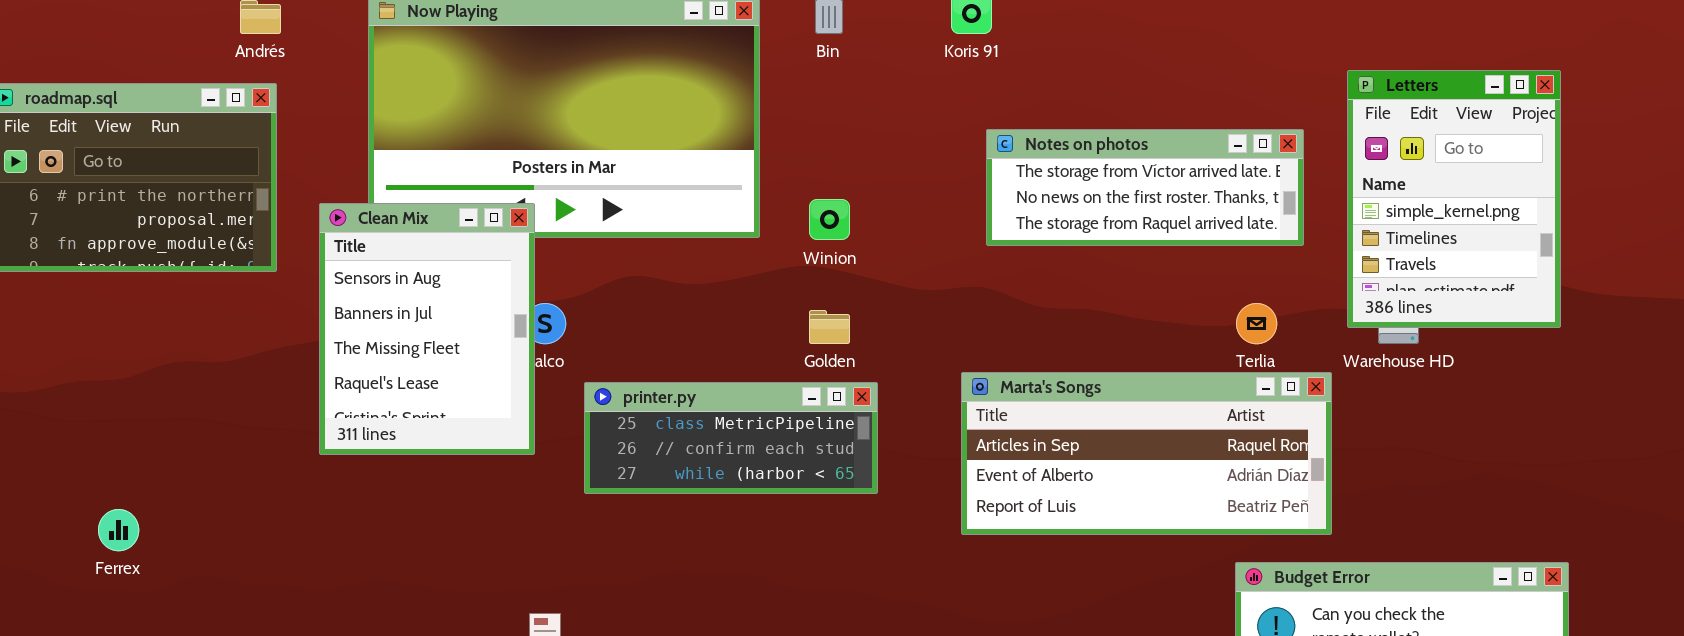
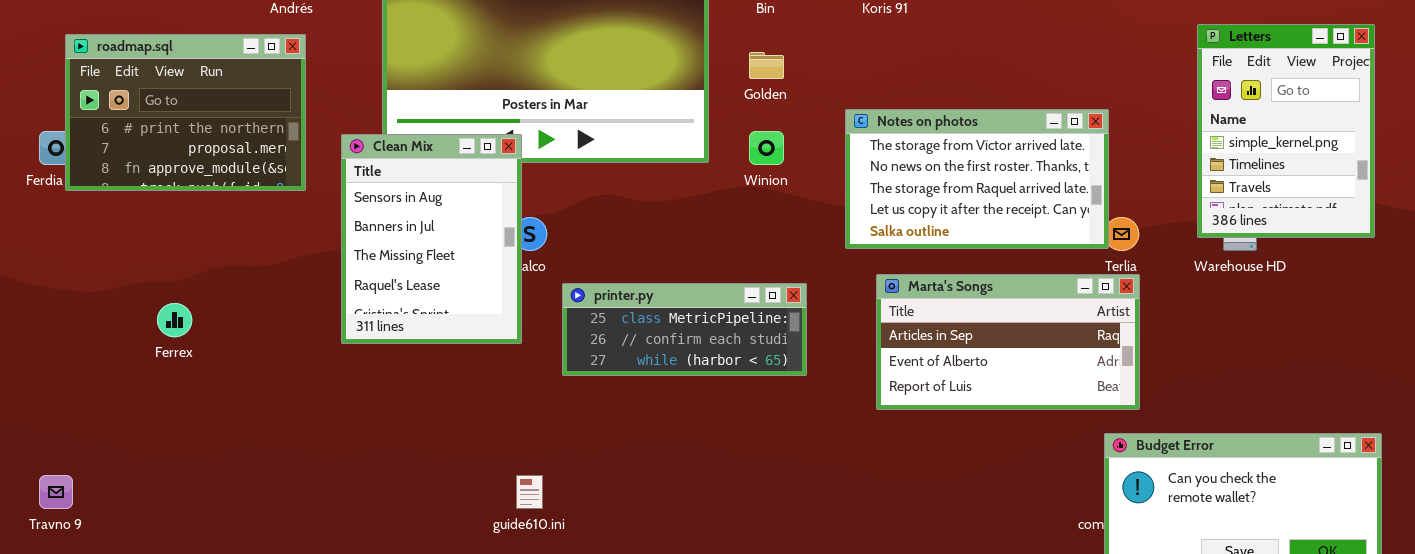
Notes on photos: [986,129,1304,246] -> [845,109,1109,249], moved, resized
Golden: [809,310,850,344] -> [749,52,784,79], moved
Marta's Songs: [961,372,1332,535] -> [876,274,1140,410], resized
Ferrex: [98,509,139,551] -> [157,303,192,337], moved

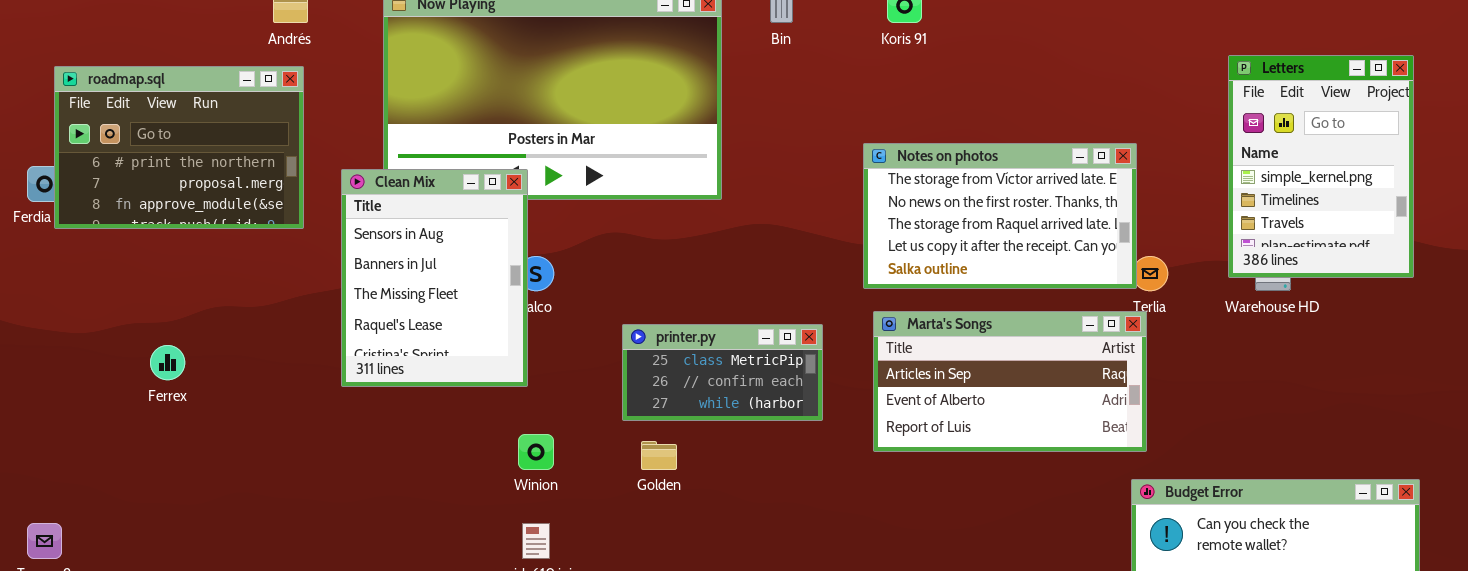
Golden: [749,52,784,79] -> [641,441,677,470], moved
Winion: [749,131,784,165] -> [518,434,554,470], moved
Marta's Songs: [876,274,1140,410] -> [873,311,1147,452], moved
printer.py: [562,283,807,376] -> [622,324,823,421], resized

